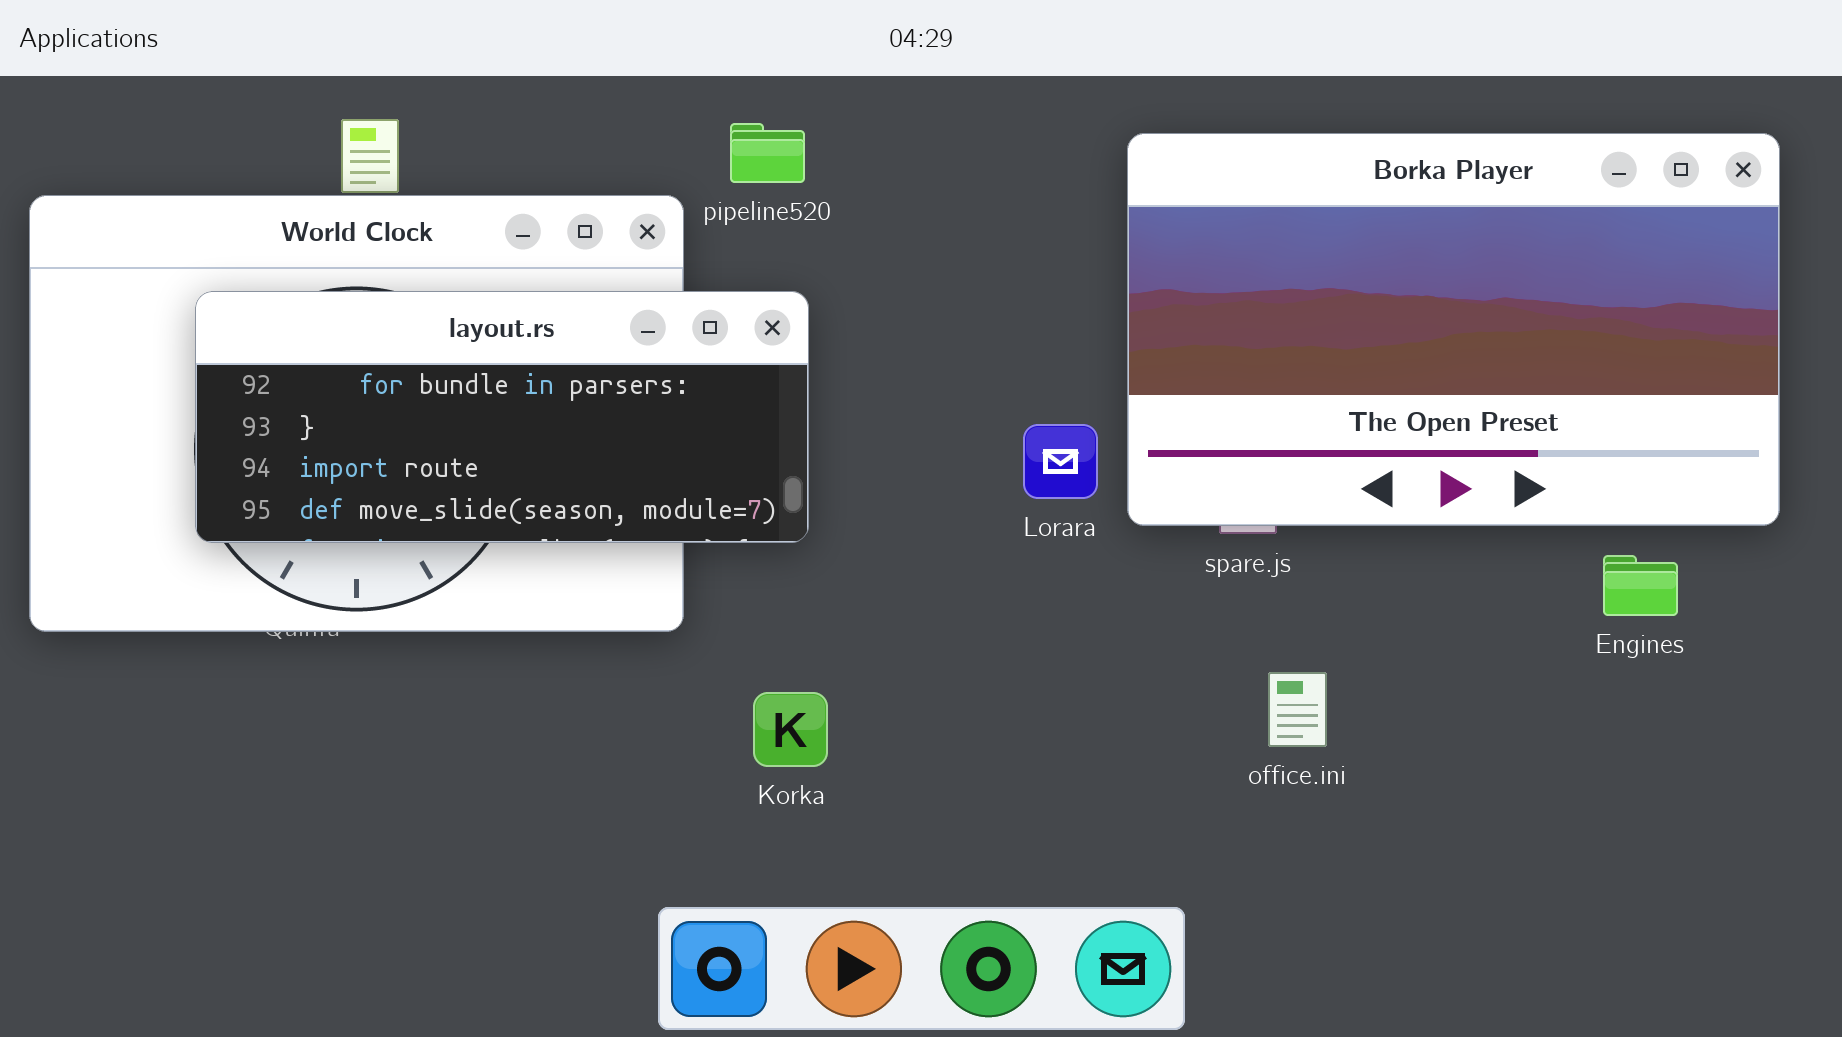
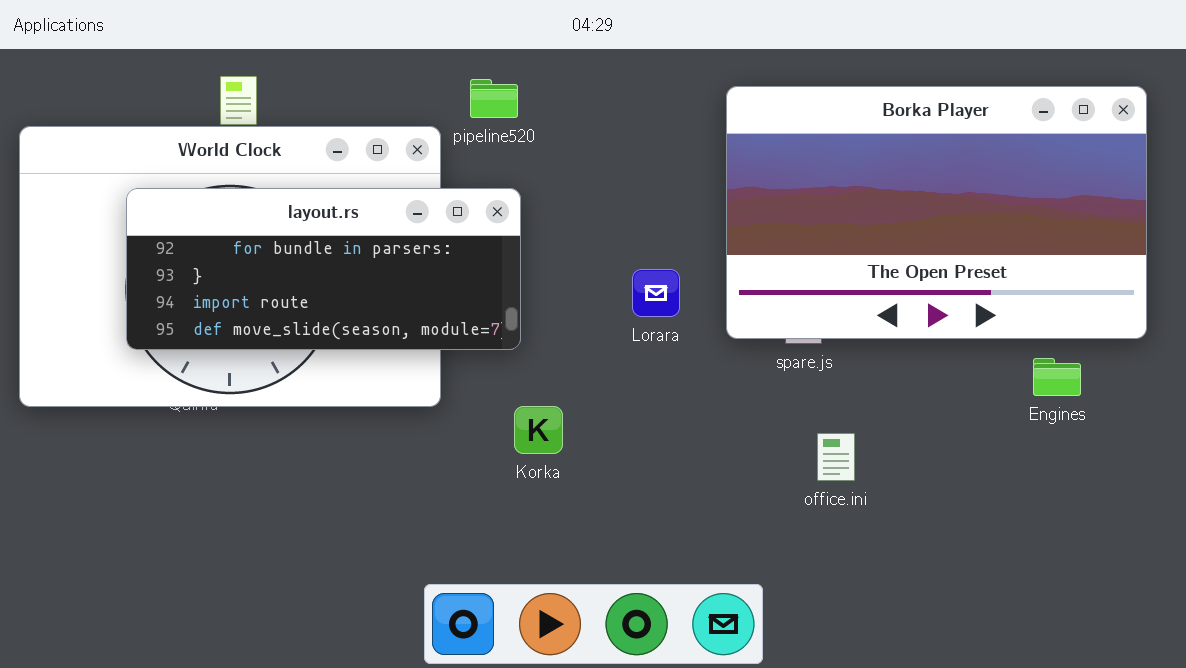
Lorara: [1023,424,1098,499] -> [632,269,680,317], moved
Korka: [753,692,828,767] -> [514,406,563,454], moved

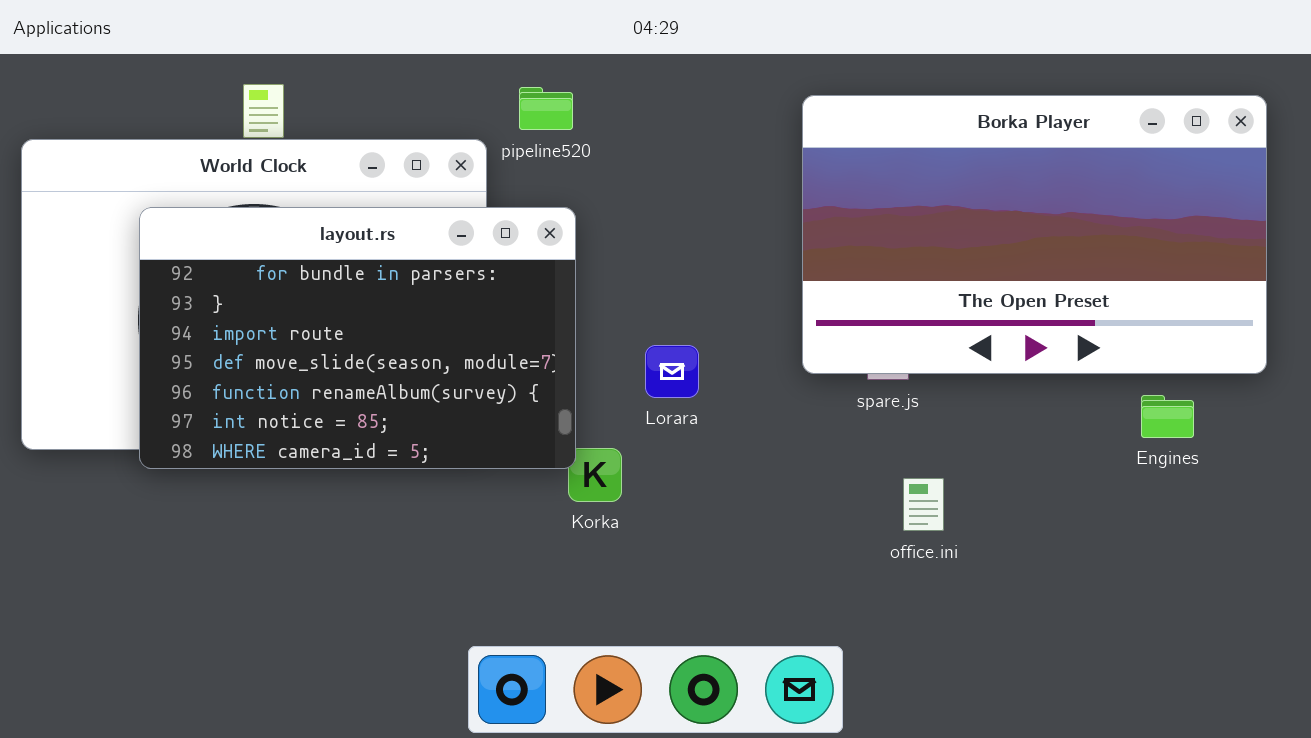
layout.rs: [126,188,521,350] -> [139,207,576,469], resized
Lorara: [632,269,680,317] -> [645,345,699,398], moved

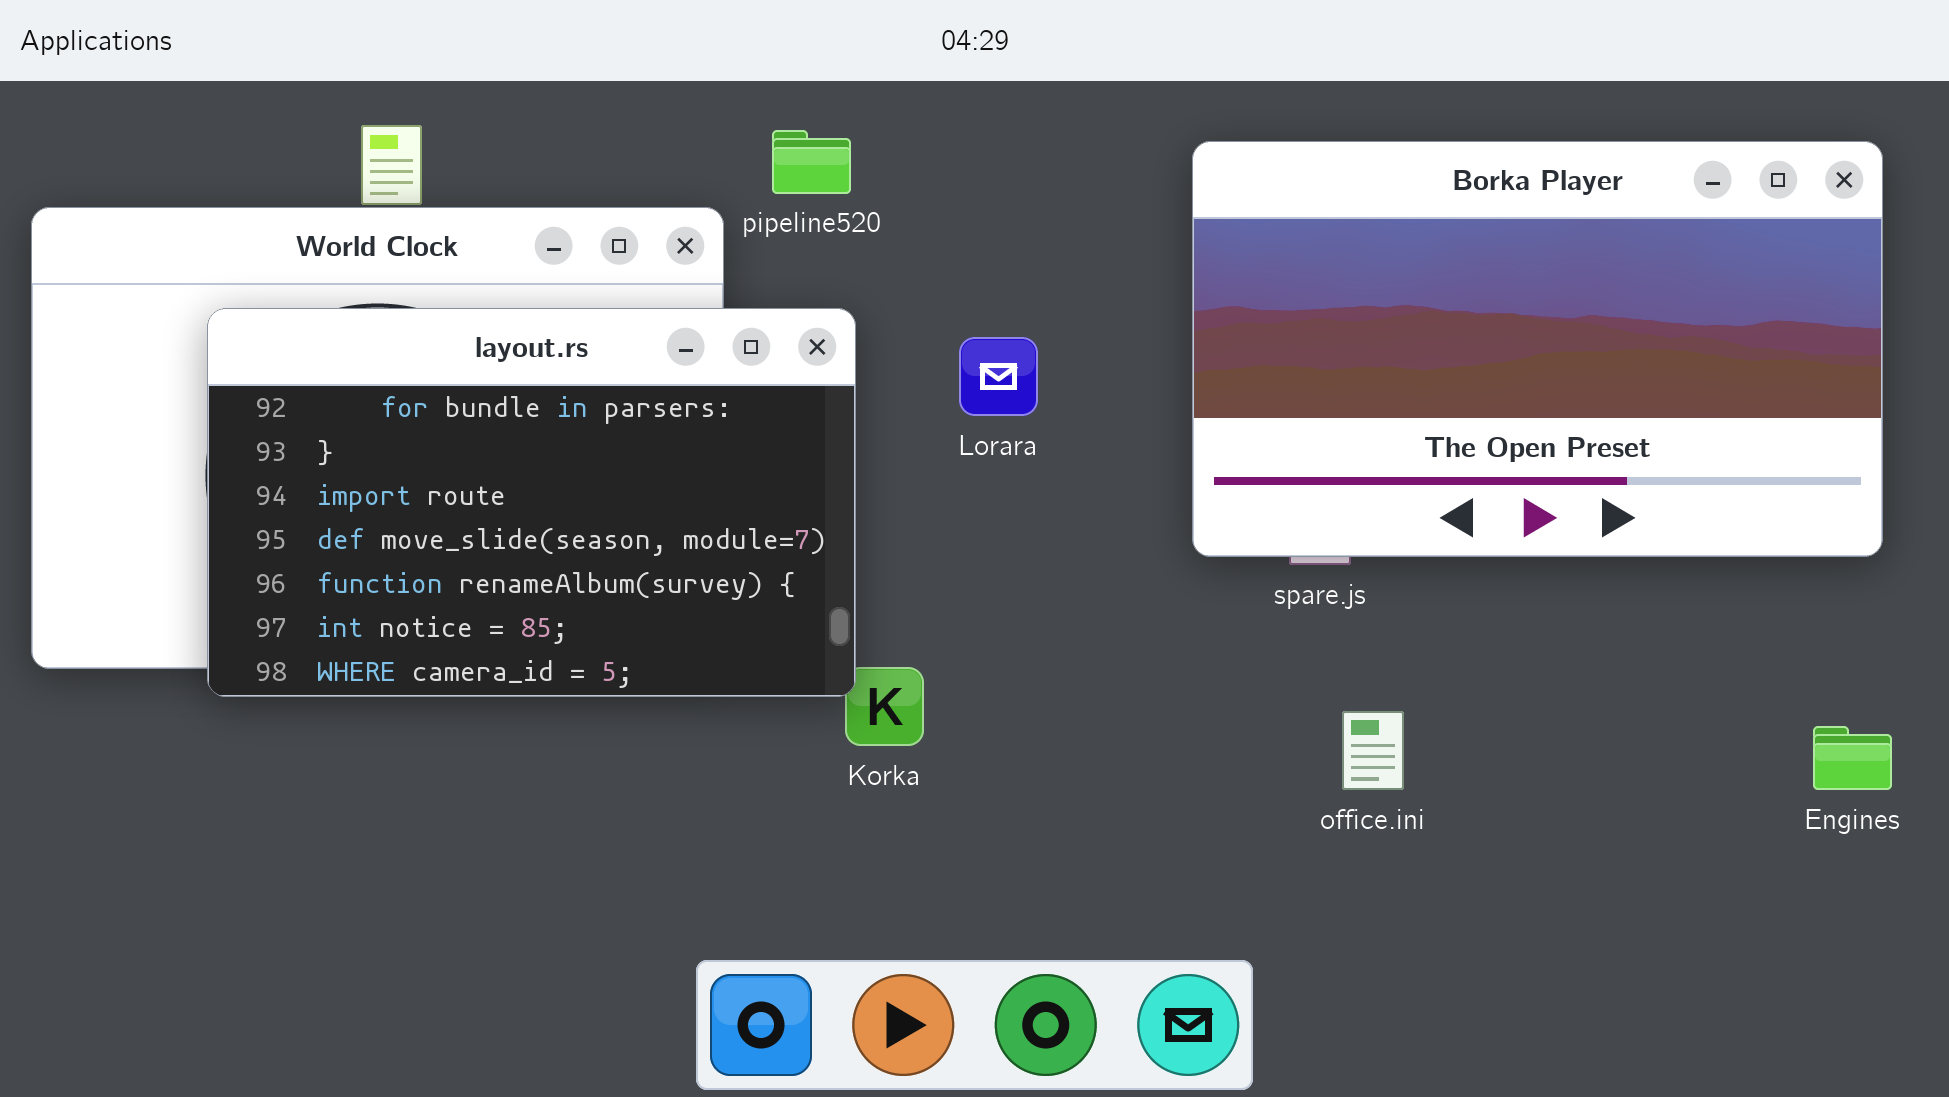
Lorara: [645,345,699,398] -> [959,337,1038,416], moved
Engines: [1141,395,1194,438] -> [1813,726,1892,790], moved

